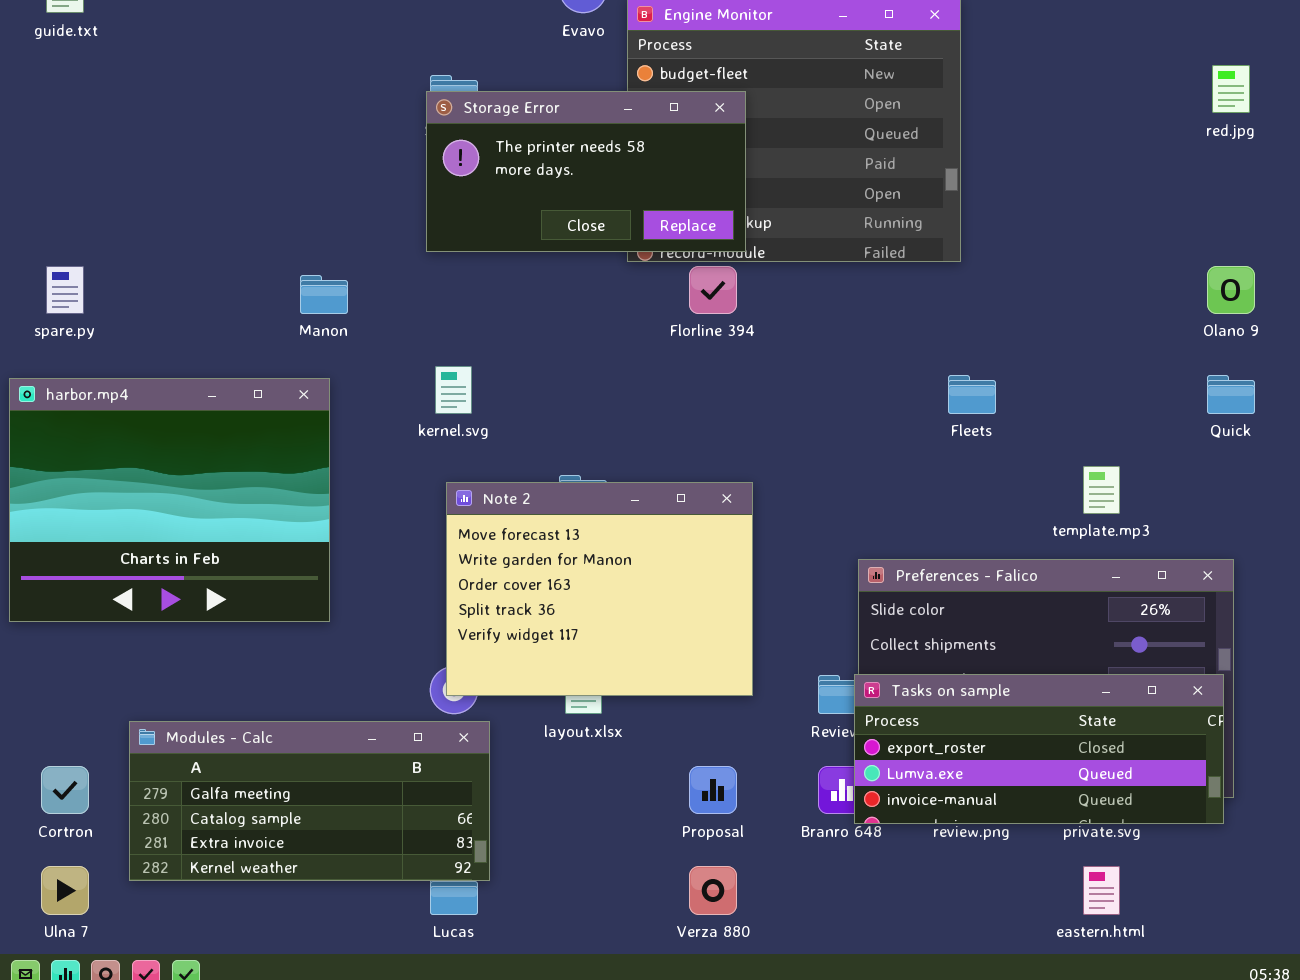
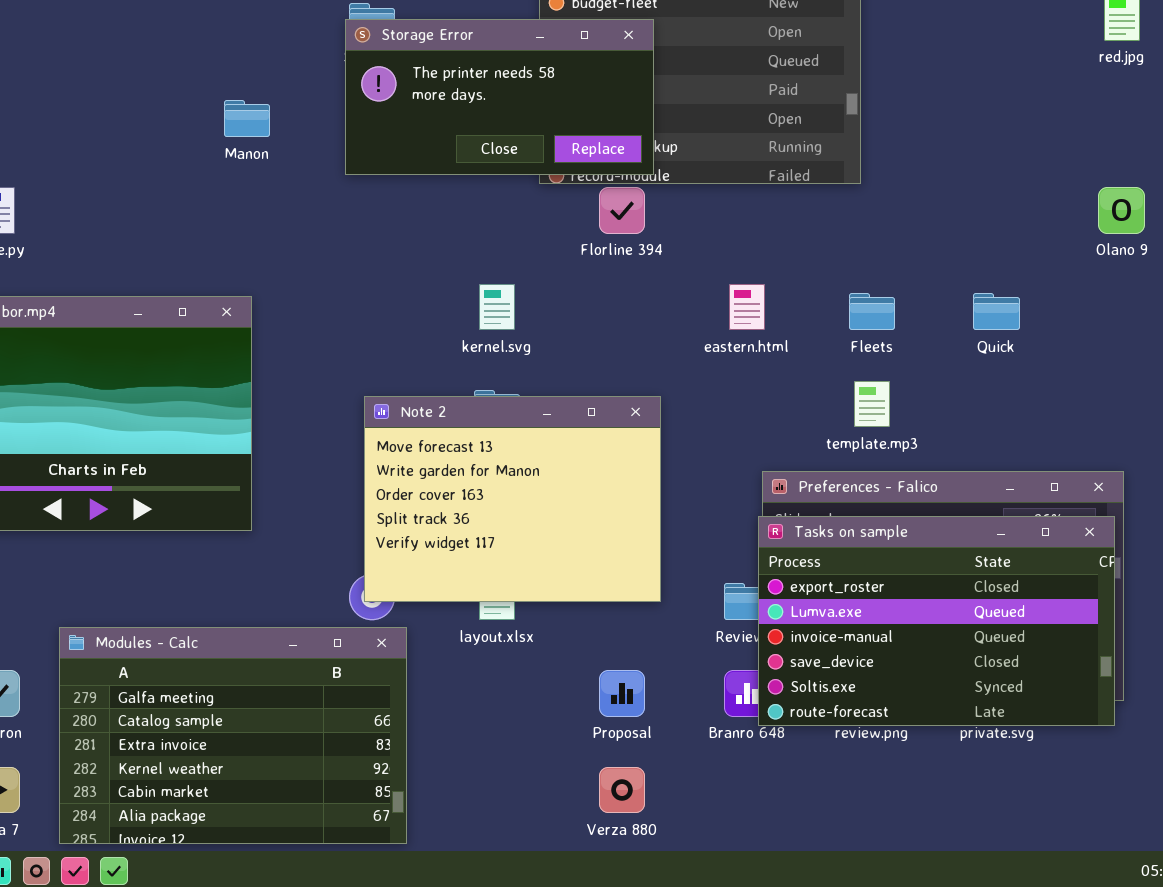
Manon: [300,275,348,314] -> [224,100,270,137], moved
kernel.svg: [435,366,472,414] -> [479,284,515,330], moved
Quick: [1207,375,1255,414] -> [973,293,1020,330], moved
template.mp3: [1083,466,1120,514] -> [854,381,890,427], moved
Tasks on sample: [854,674,1224,824] -> [758,516,1115,726], resized
Modules - Calc: [129,721,490,881] -> [59,627,407,844], resized
eastern.html: [1083,866,1120,915] -> [729,284,765,330], moved

